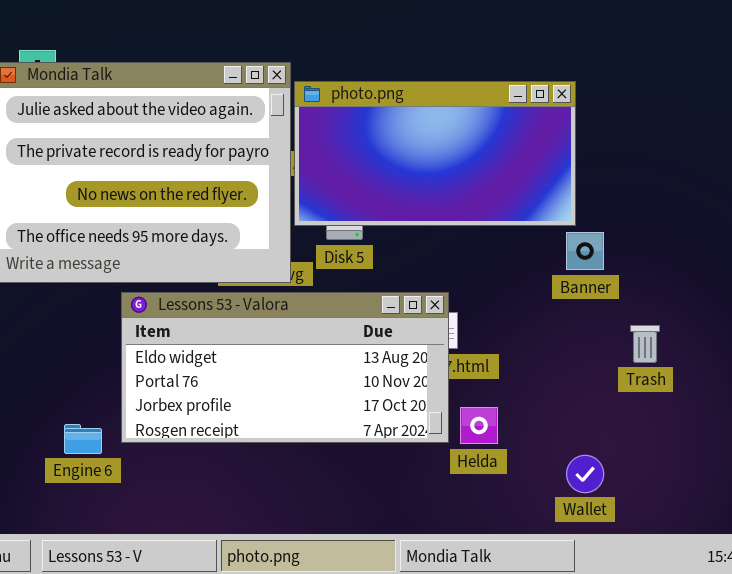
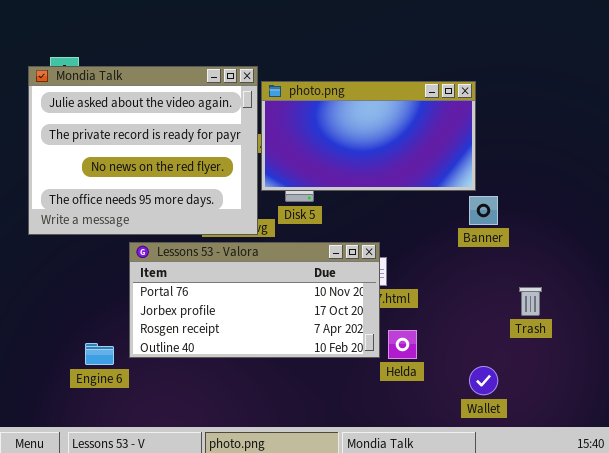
Lessons 53 - Valora: [121,292,449,443] -> [129,242,380,358], scrolled down 1 row
Trash: [630,325,660,363] -> [519,287,542,316], moved

